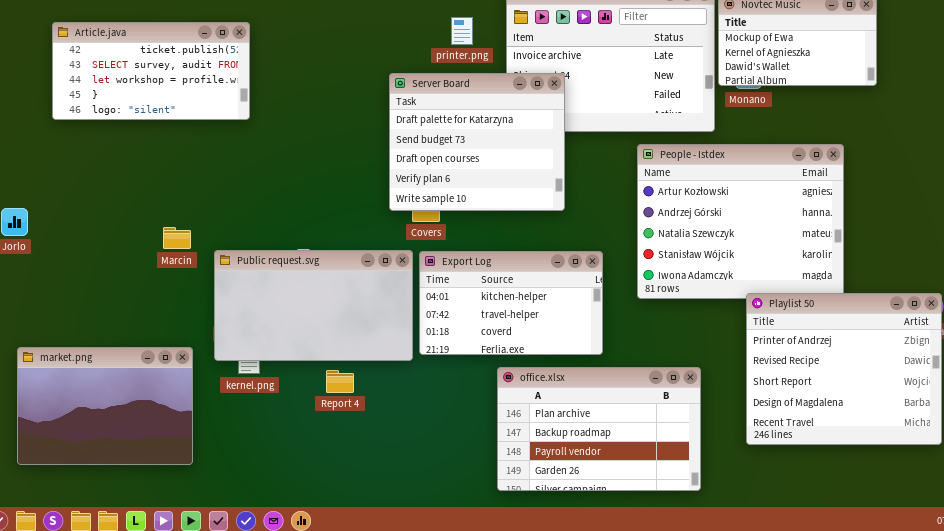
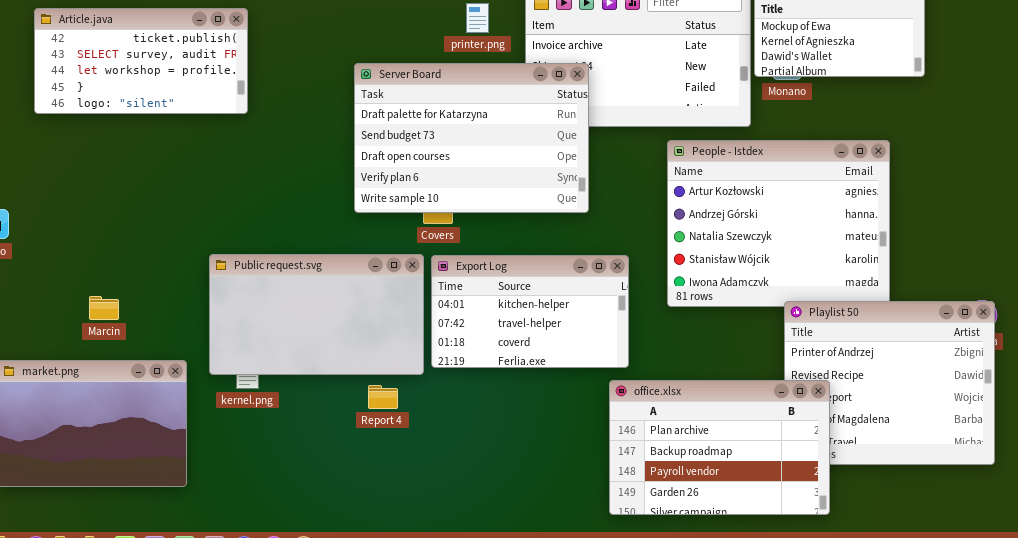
Server Board: [389,73,565,211] -> [354,63,589,213], resized
Marcin: [163,227,191,249] -> [89,296,119,320], moved
office.xlsx: [497,367,701,491] -> [609,380,830,515], moved
Report 4: [326,370,354,393] -> [368,385,398,409], moved

